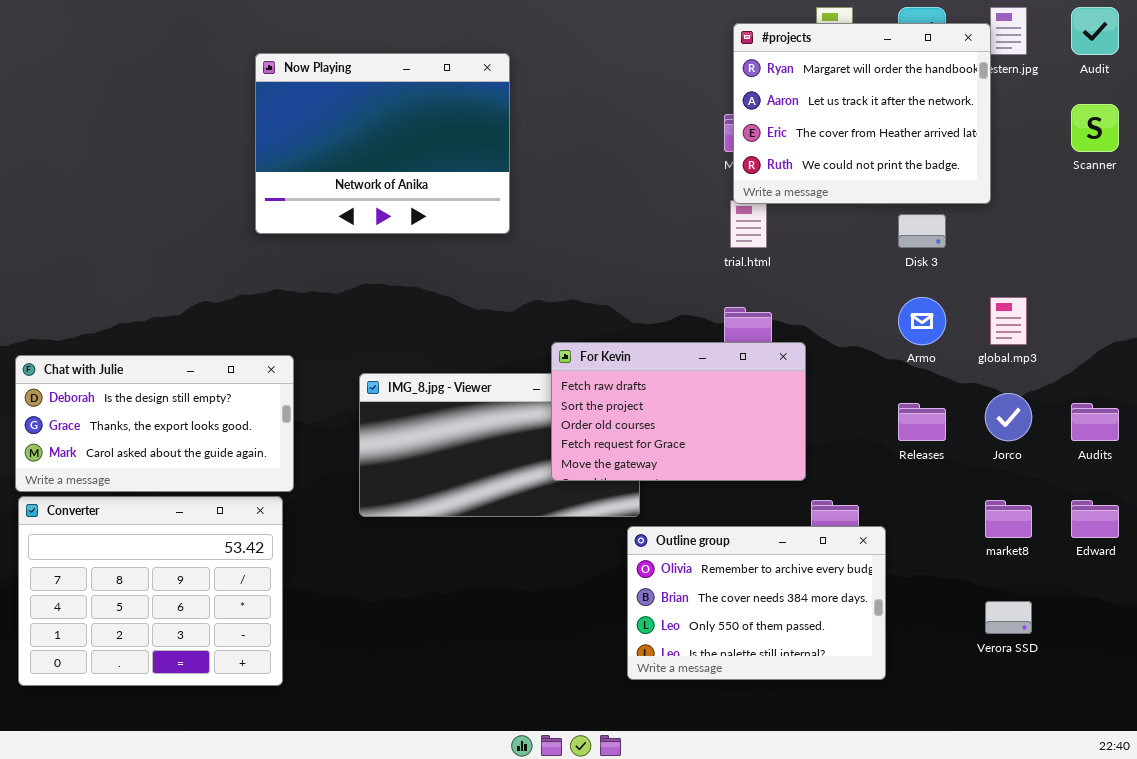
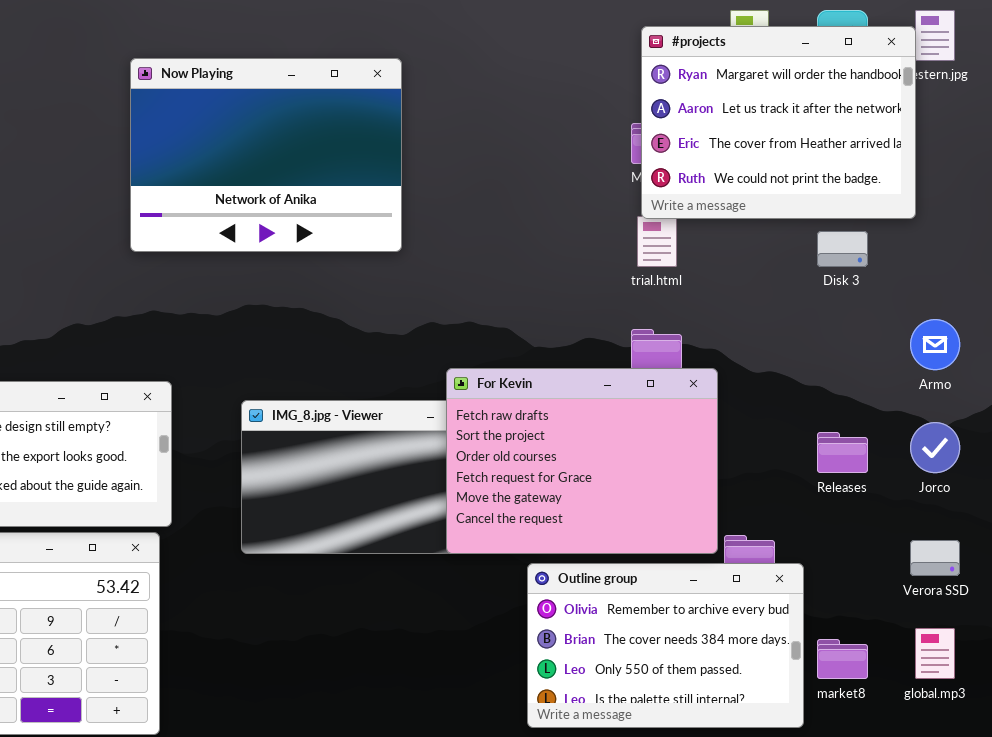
Armo: [898,297,946,345] -> [910,319,960,370], moved
global.mp3: [990,297,1027,345] -> [915,628,955,679], moved
For Kevin: [551,342,806,481] -> [446,368,718,554], resized
market8: [985,500,1032,538] -> [817,639,868,679], moved
Verora SSD: [985,601,1032,634] -> [910,540,960,576], moved

